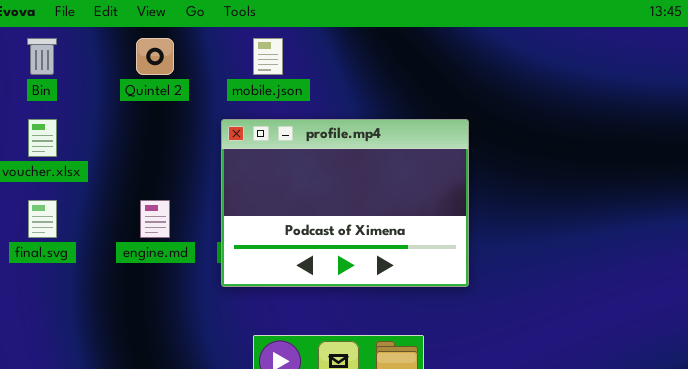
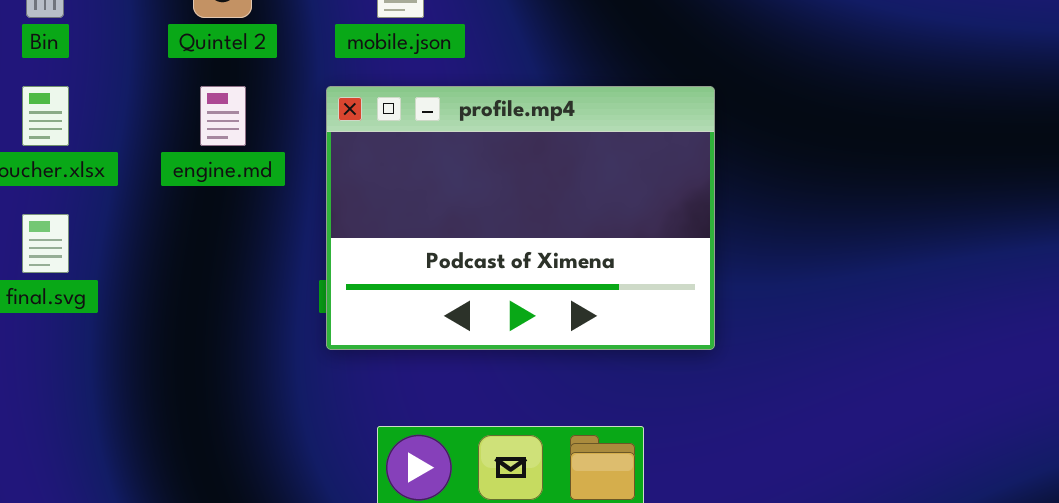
engine.md: [140,200,170,238] -> [200,86,246,146], moved

